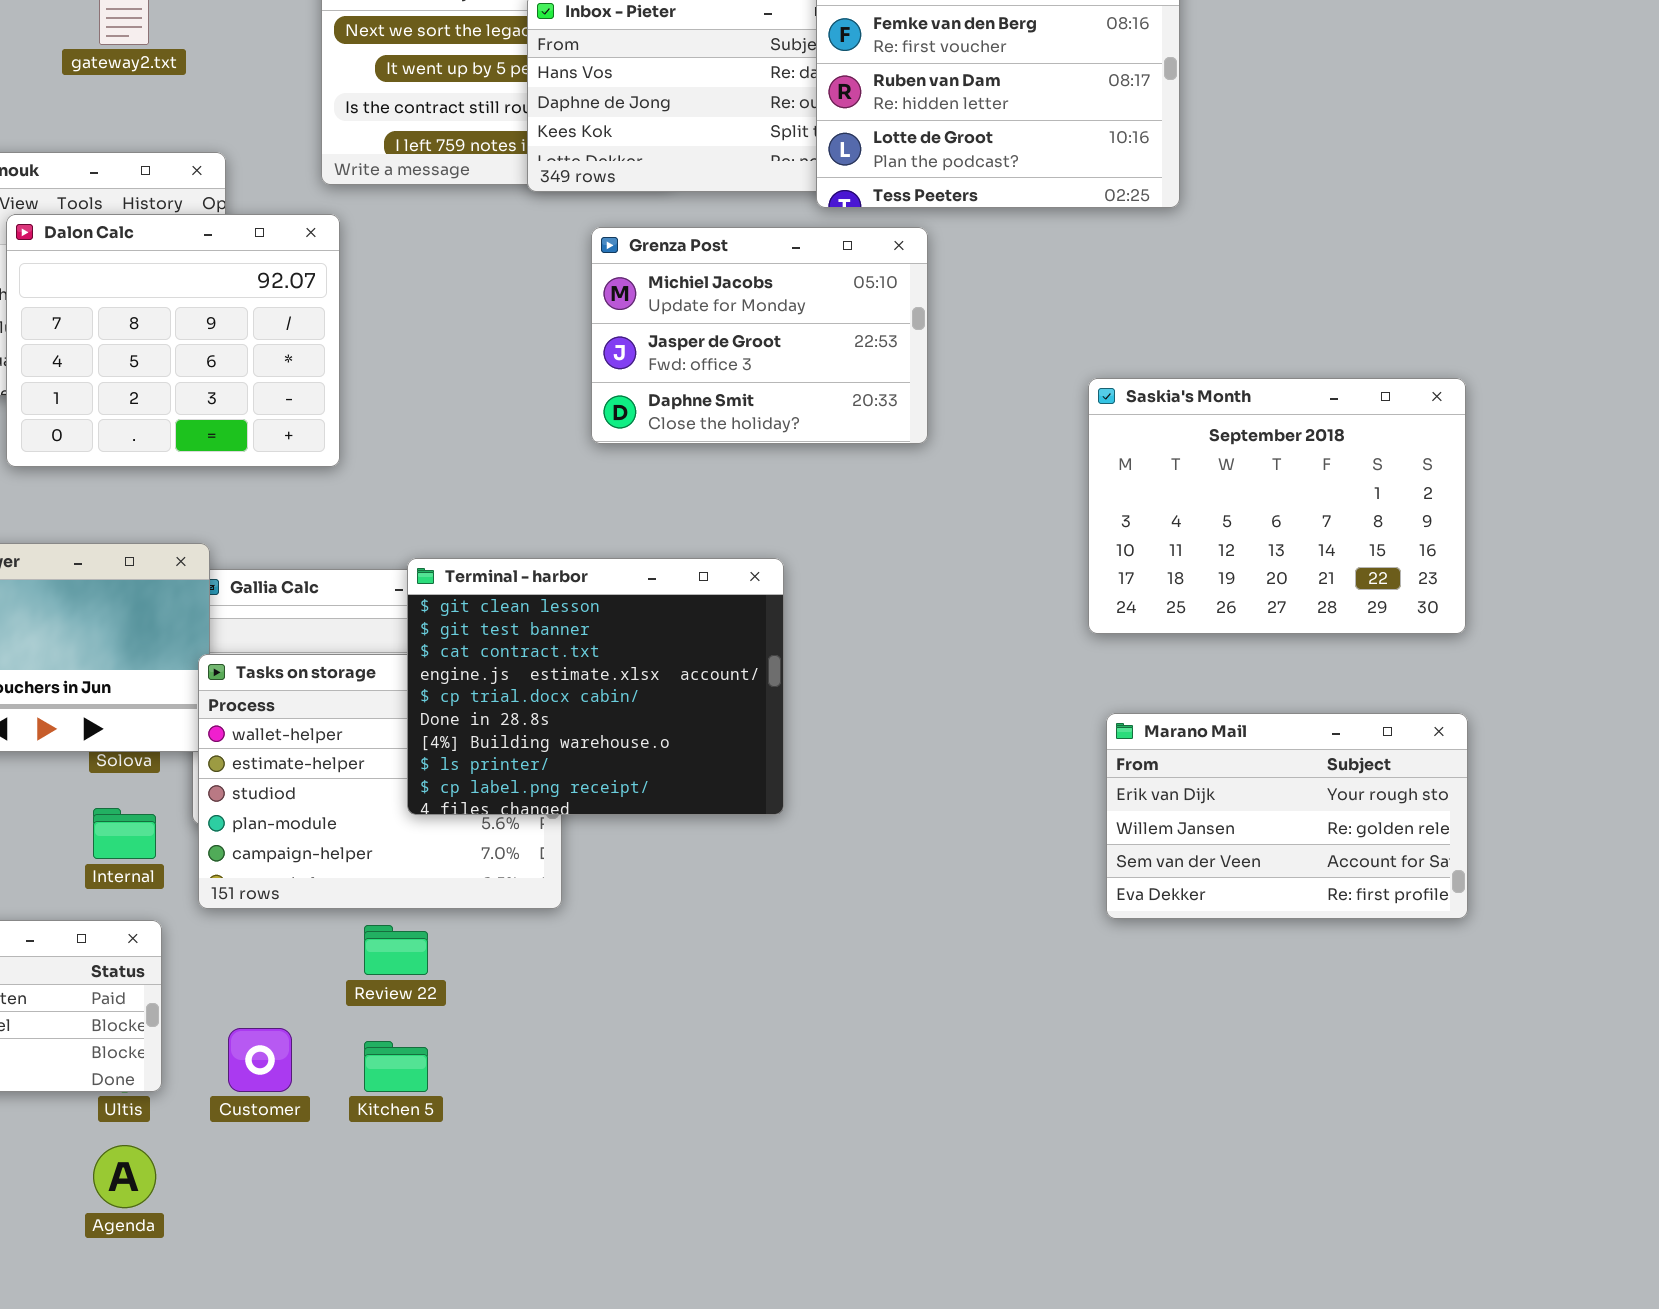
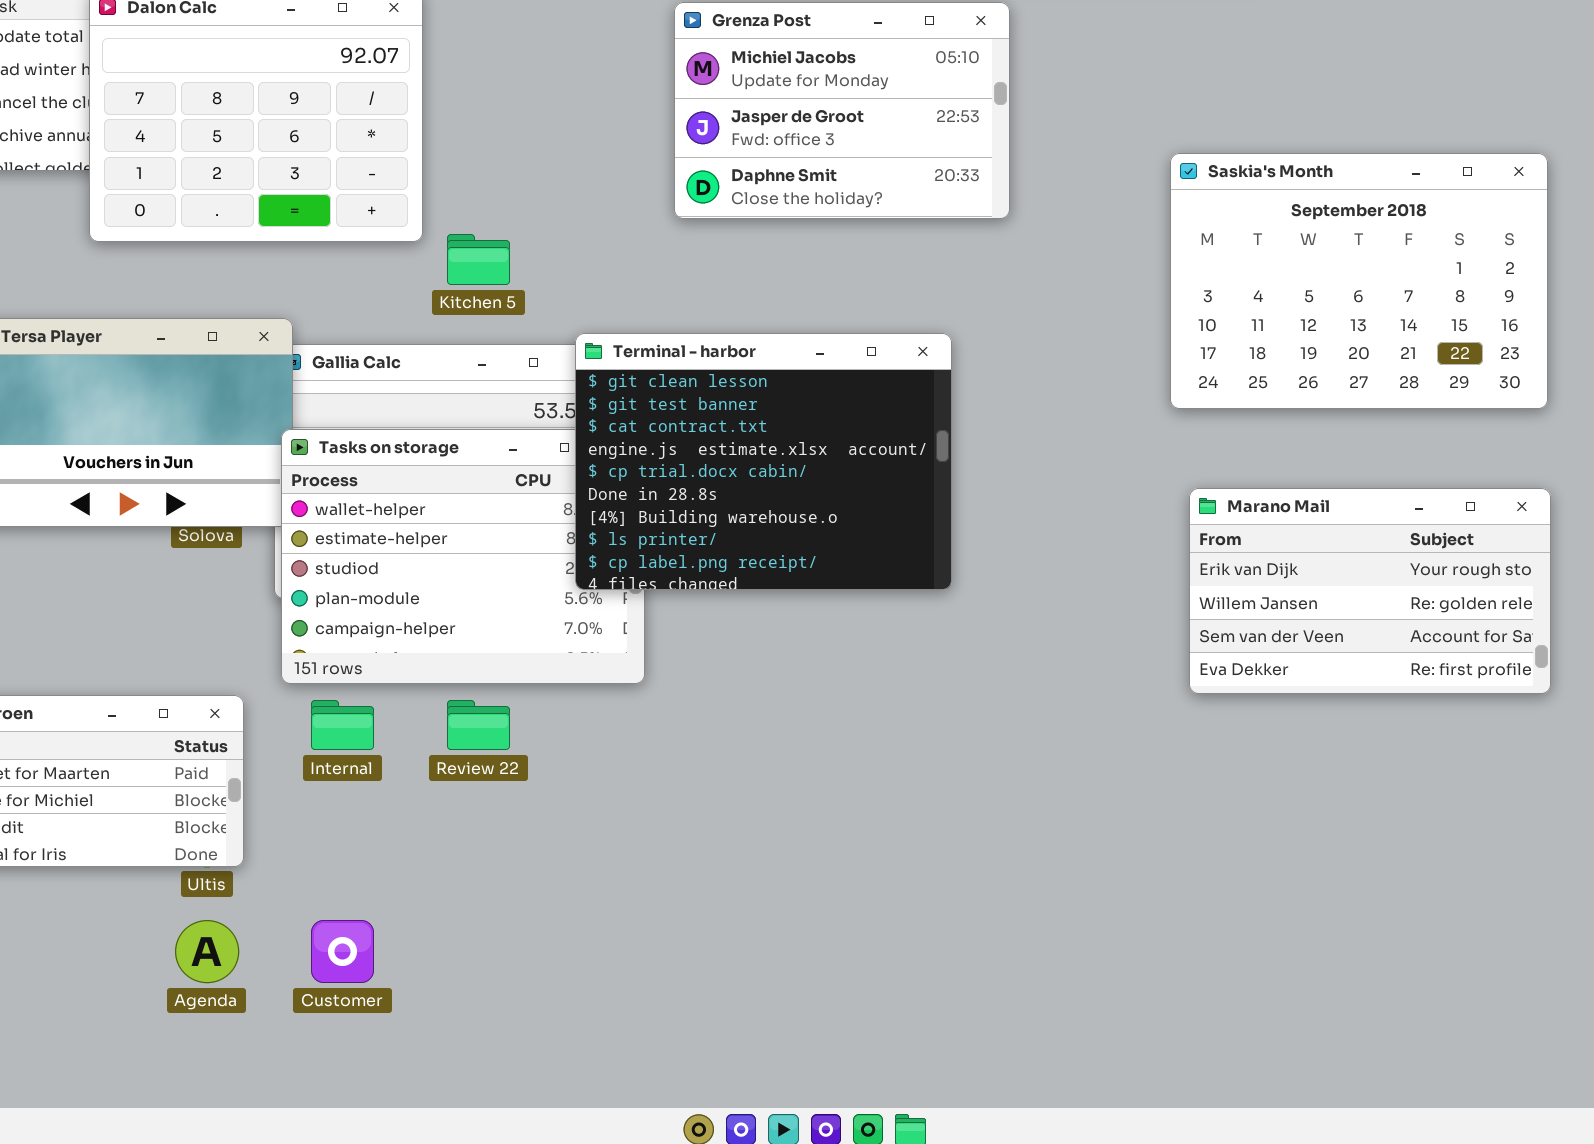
Terminal - harbor: [407,558,784,815] -> [575,333,952,590], moved
Internal: [93,808,156,859] -> [311,700,374,750], moved
Customer: [228,1028,292,1092] -> [311,920,374,983], moved
Kitchen 5: [364,1041,428,1092] -> [447,234,510,285], moved

